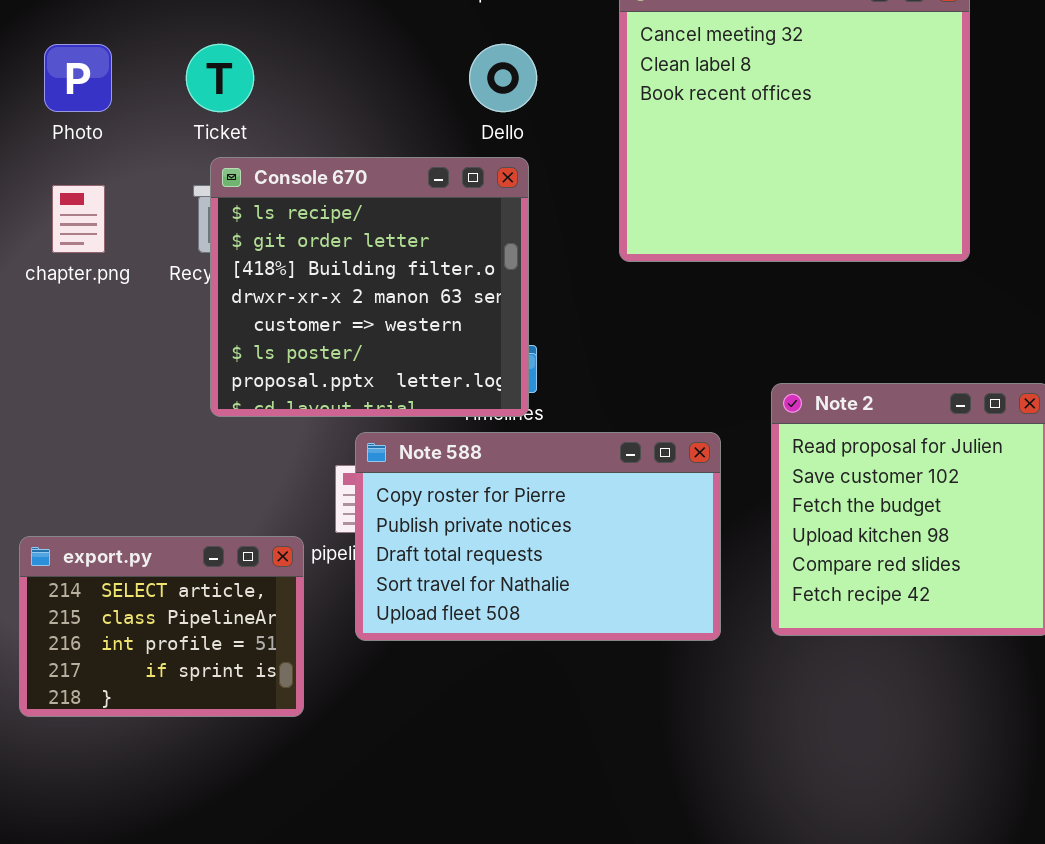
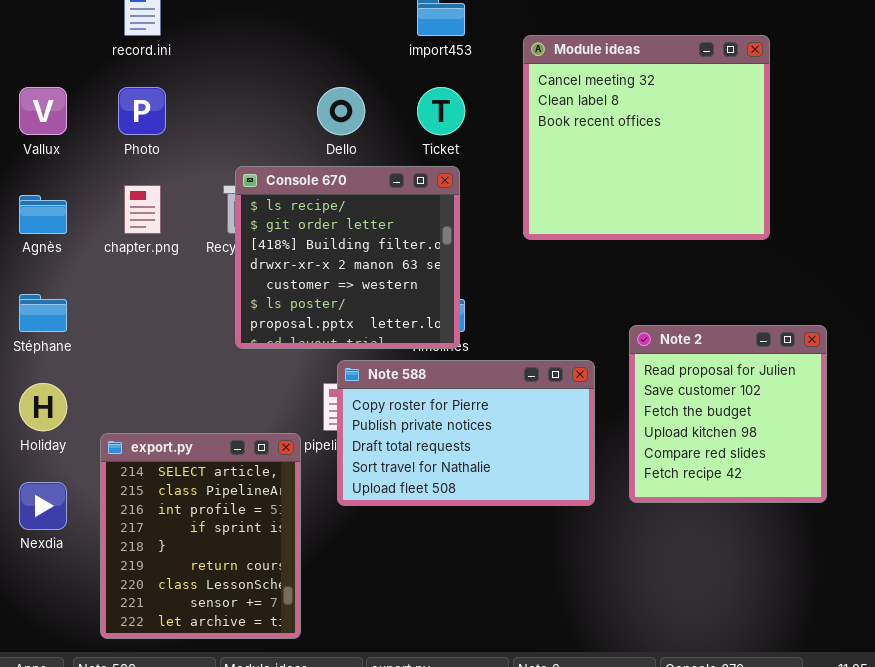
Ticket: [186,44,254,112] -> [417,87,465,135], moved
Dello: [469,44,537,112] -> [317,87,365,135], moved
export.py: [19,536,304,717] -> [100,433,301,639], resized

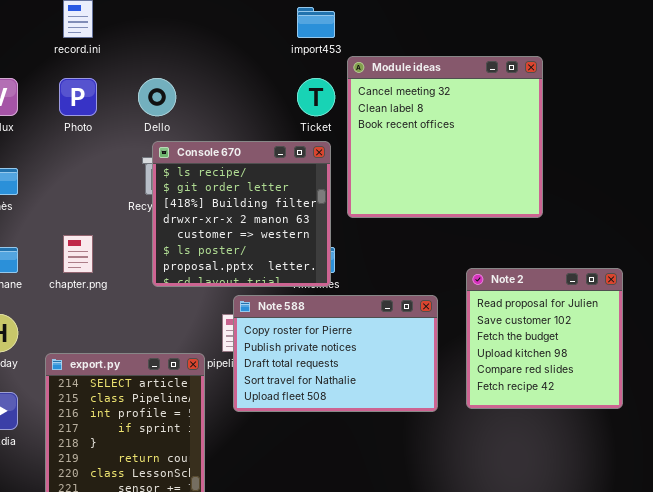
Module ideas: [523,35,770,240] -> [347,56,543,218], moved
Dello: [317,87,365,135] -> [138,78,176,116], moved
chapter.png: [124,185,161,234] -> [63,235,93,273], moved

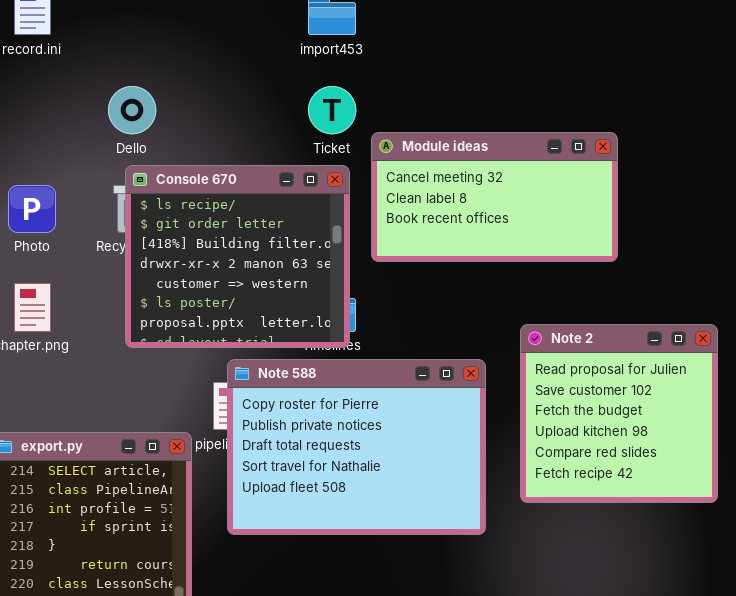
Module ideas: [347,56,543,218] -> [371,132,618,262], resized
Photo: [59,78,97,116] -> [8,185,56,233], moved
Note 588: [233,295,438,412] -> [227,359,486,535], resized

